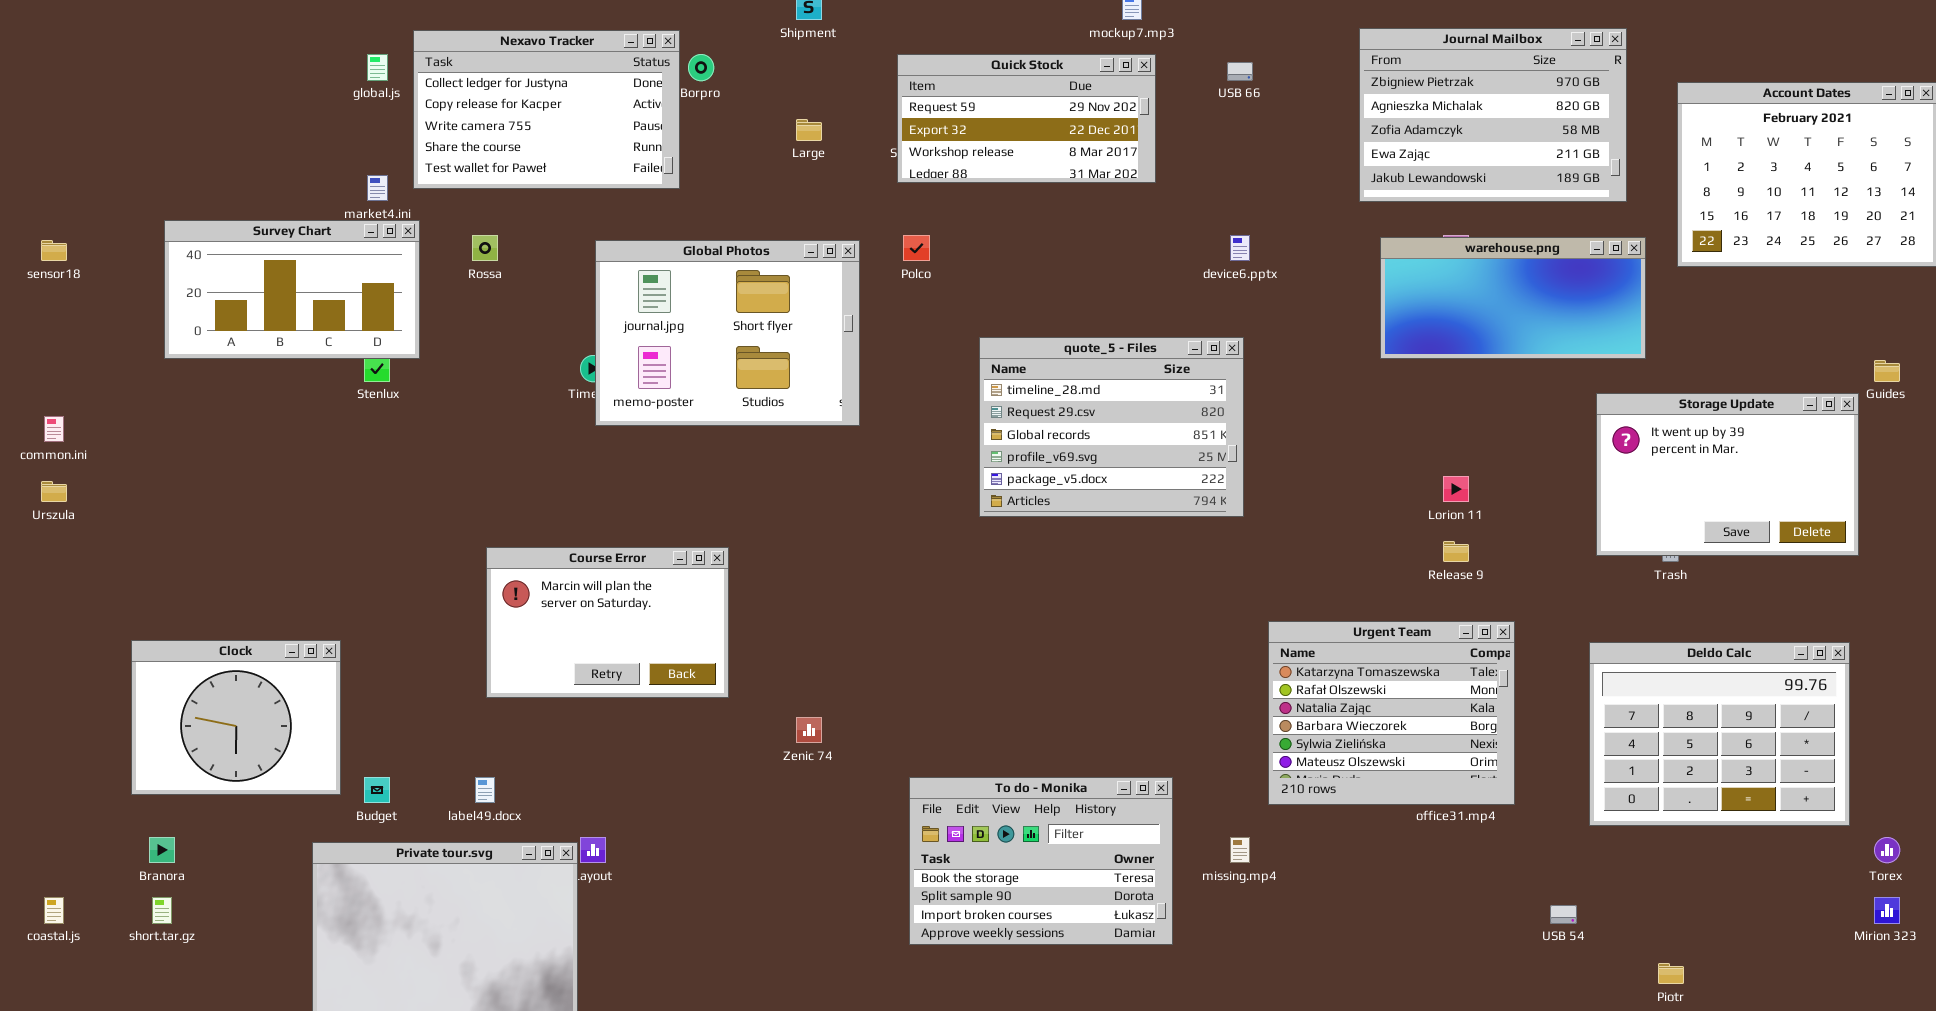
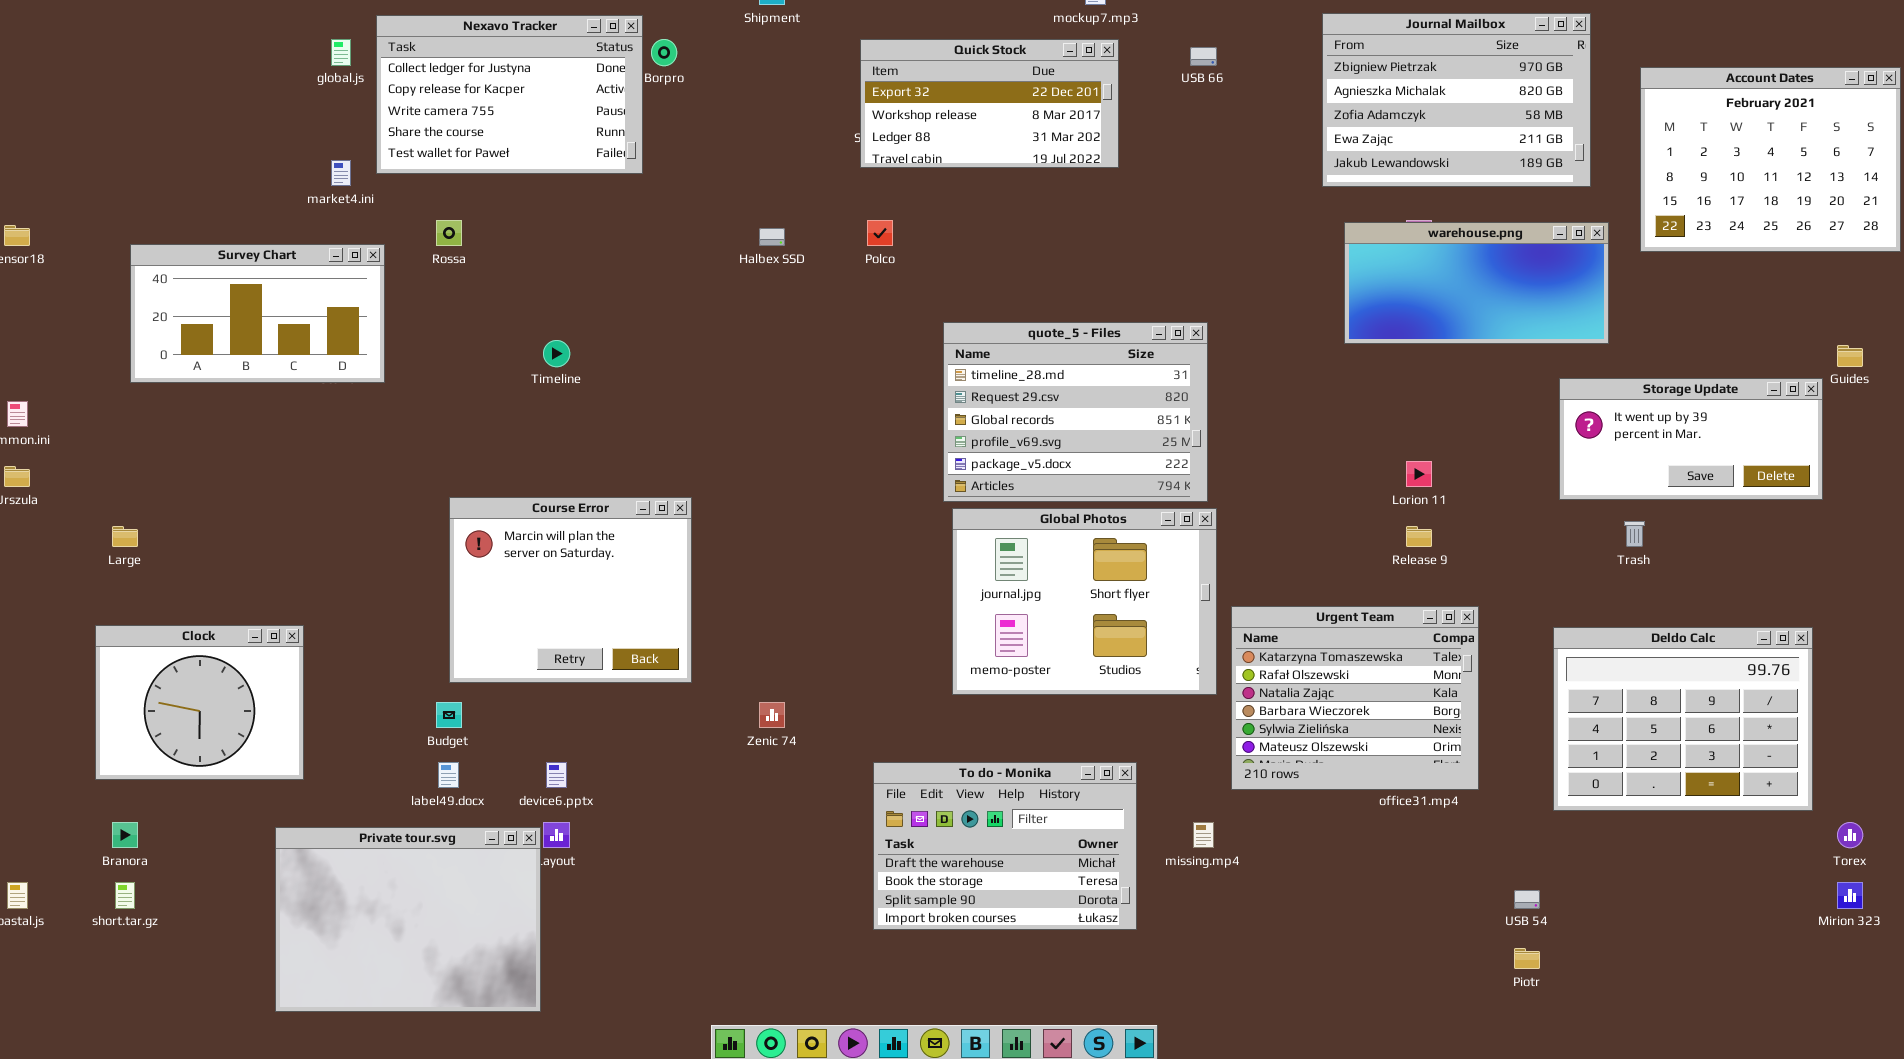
Quick Stock: [897,54,1156,183] -> [860,39,1119,168], scrolled down 1 row
Large: [796,119,822,141] -> [112,526,138,547], moved
Survey Chart: [164,220,420,359] -> [130,244,385,383], moved
device6.pptx: [1230,235,1250,261] -> [546,762,567,788], moved
Global Photos: [595,240,860,426] -> [952,508,1217,695], moved
Storage Update: [1596,393,1859,556] -> [1559,378,1823,500], resized
Course Error: [486,547,729,698] -> [449,497,692,683], resized
Budget: [364,777,390,803] -> [436,702,462,728], moved
To do - Monika: [909,777,1173,945] -> [873,762,1137,930], scrolled up 1 row
Piotr: [1658,963,1684,984] -> [1514,948,1540,969], moved

